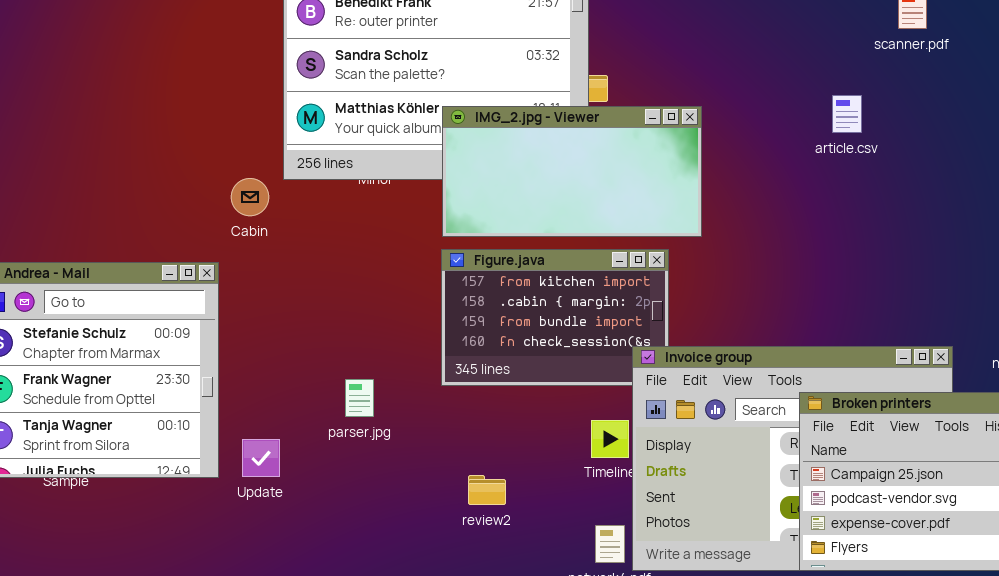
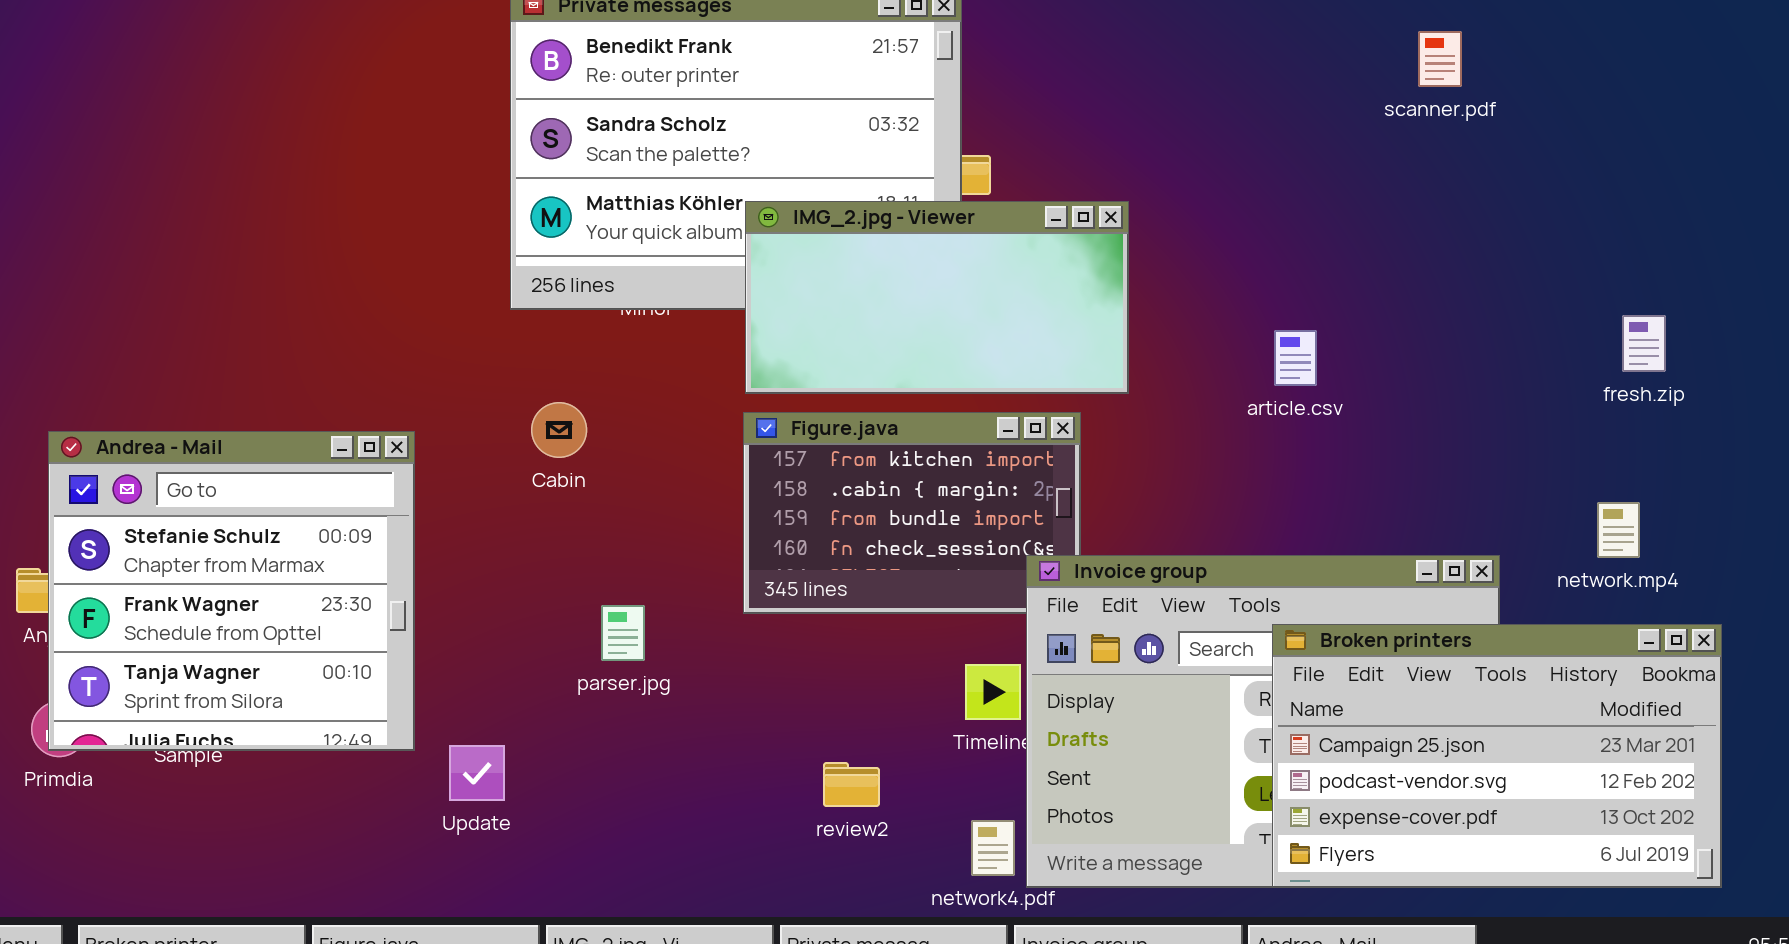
article.csv: [832,95,862,133] -> [1274,330,1317,386], moved
Cabin: [231,178,269,216] -> [531,402,587,458], moved
Update: [242,439,280,477] -> [449,745,505,801], moved
review2: [468,475,506,505] -> [823,762,880,807], moved

